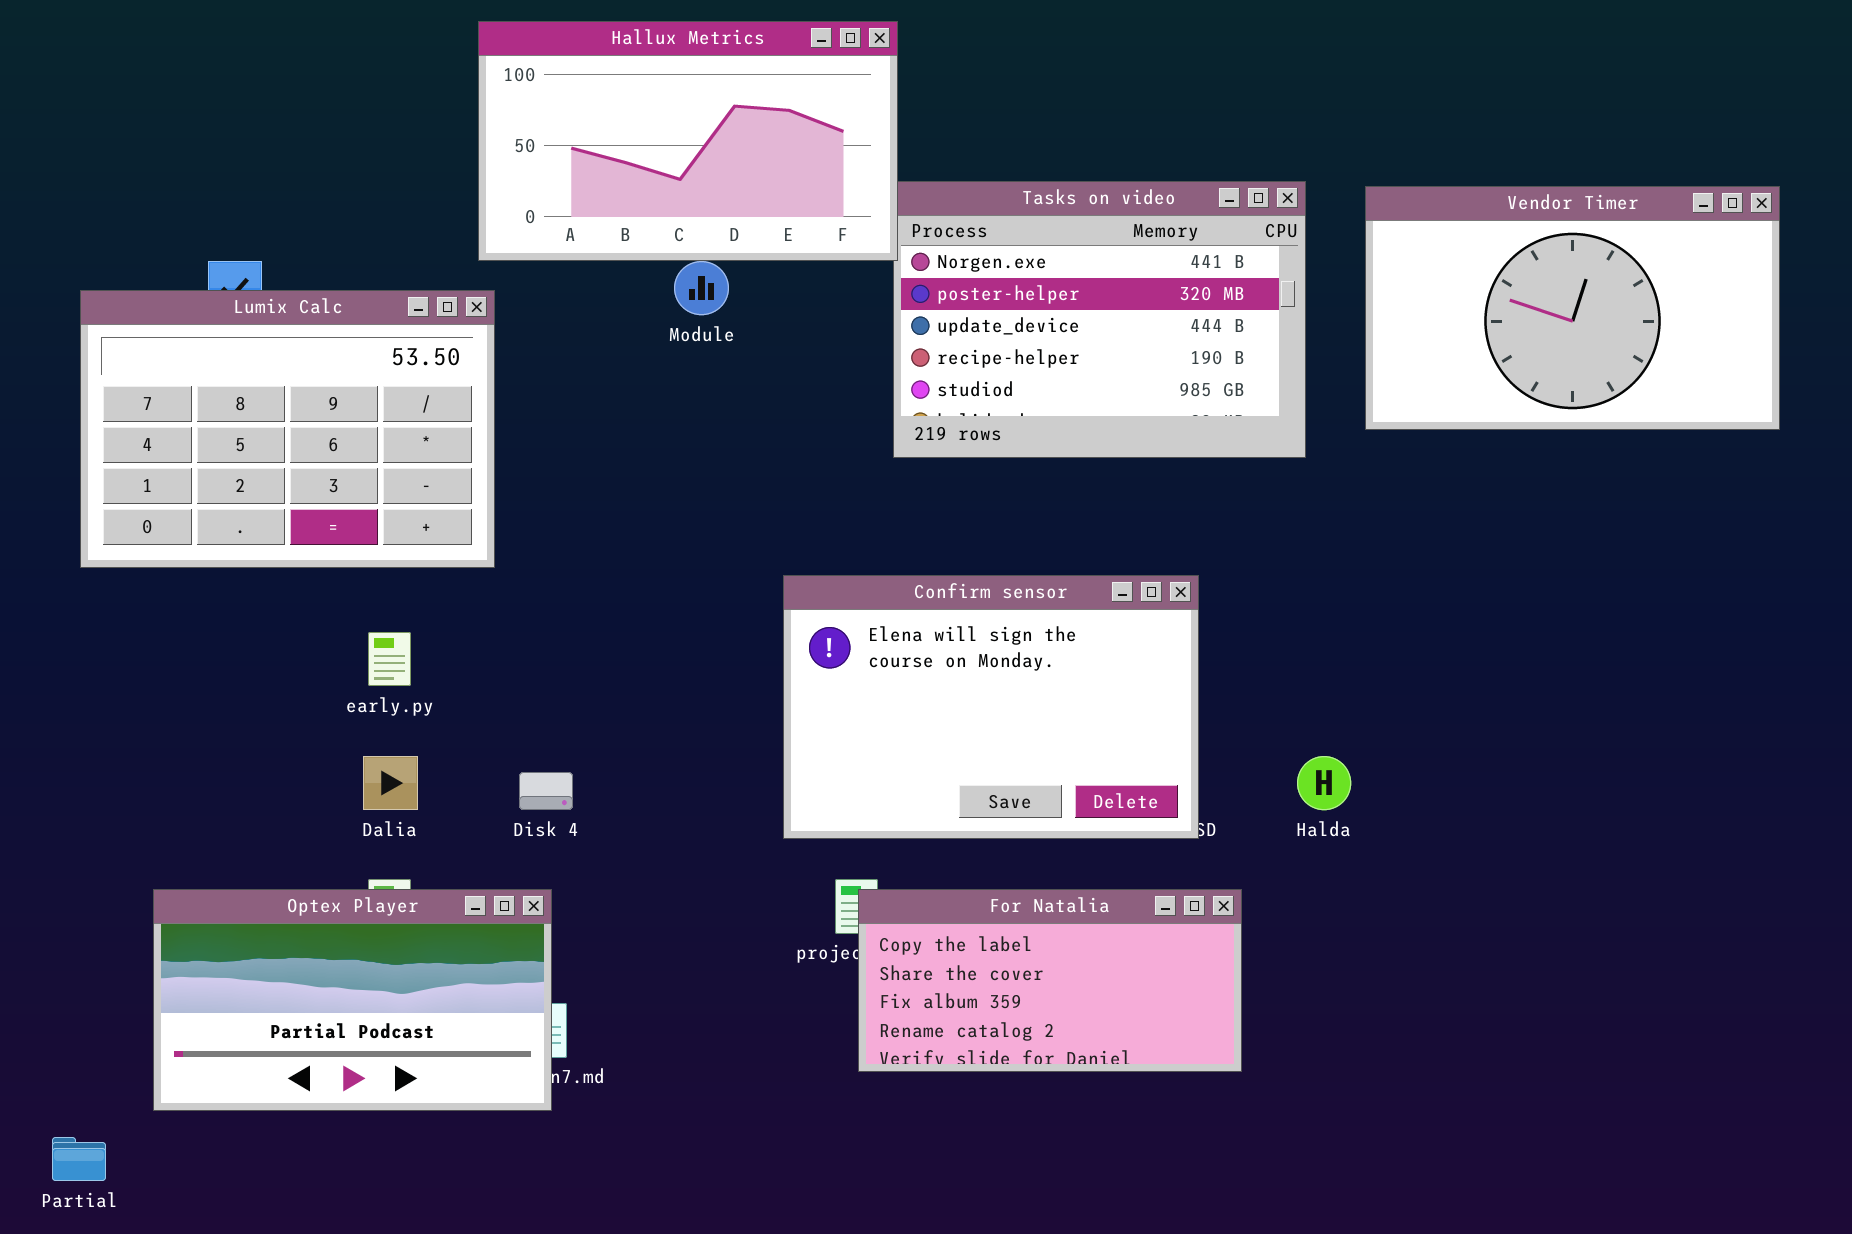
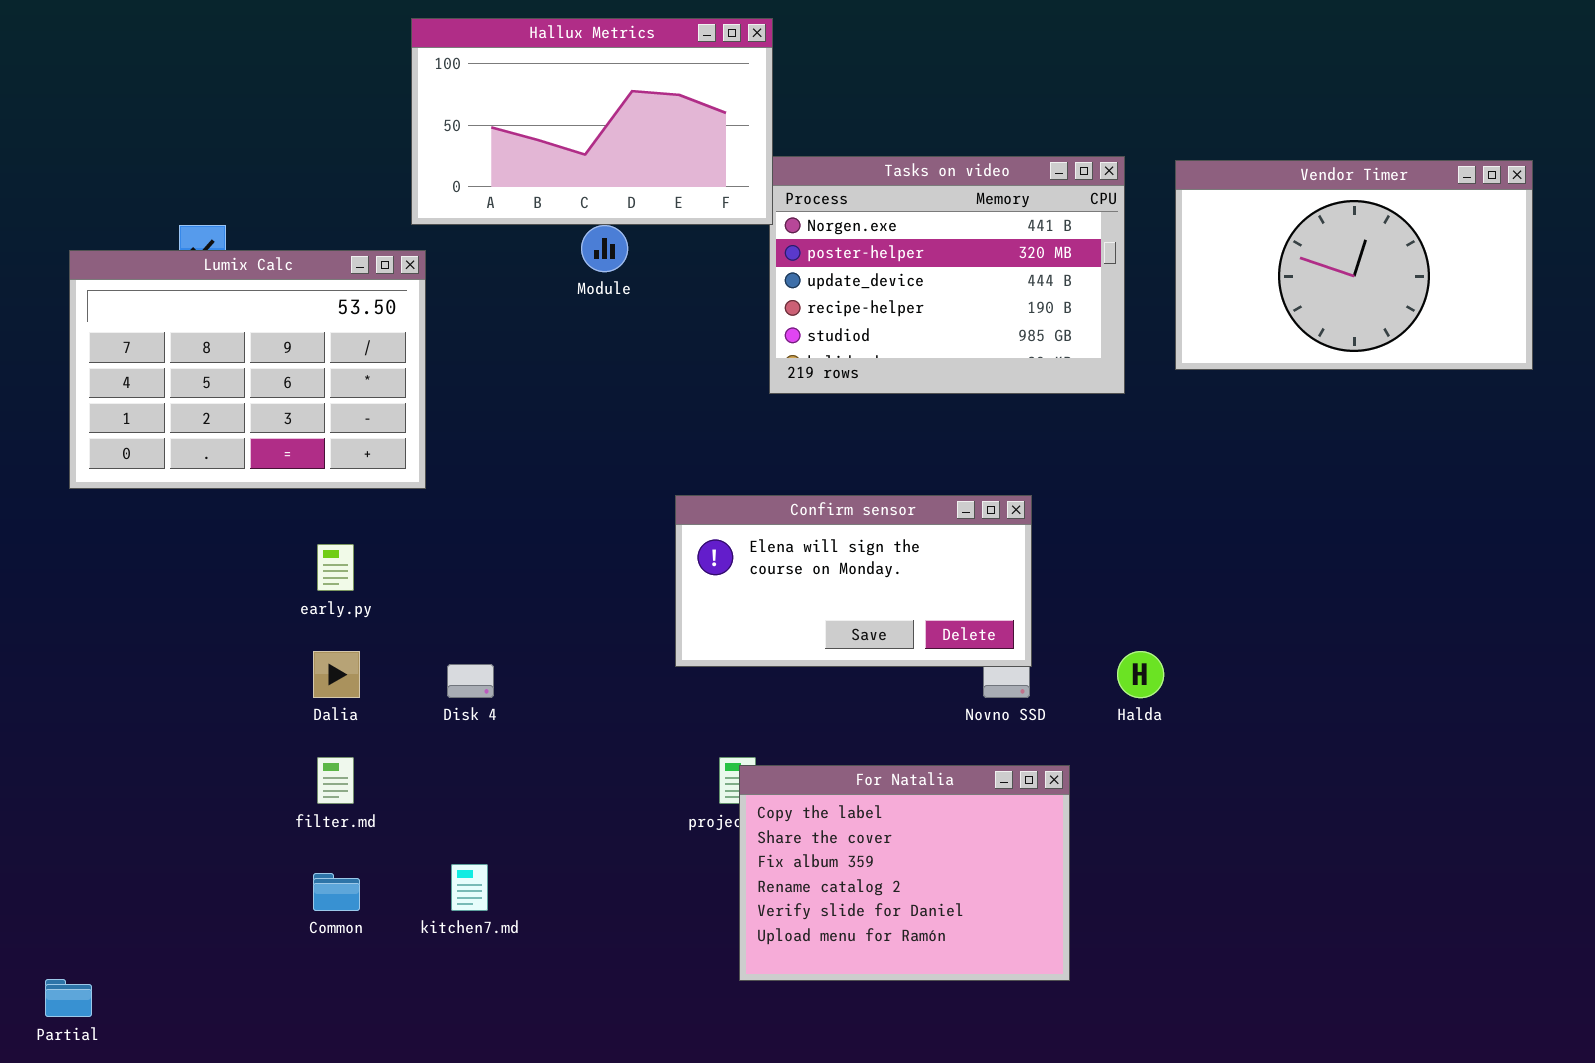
Confirm sensor: [783,575,1199,839] -> [675,495,1032,667], resized
Optex Player: [153,889,552,1111] -> none, closed
For Natalia: [858,889,1242,1072] -> [739,765,1070,981], resized

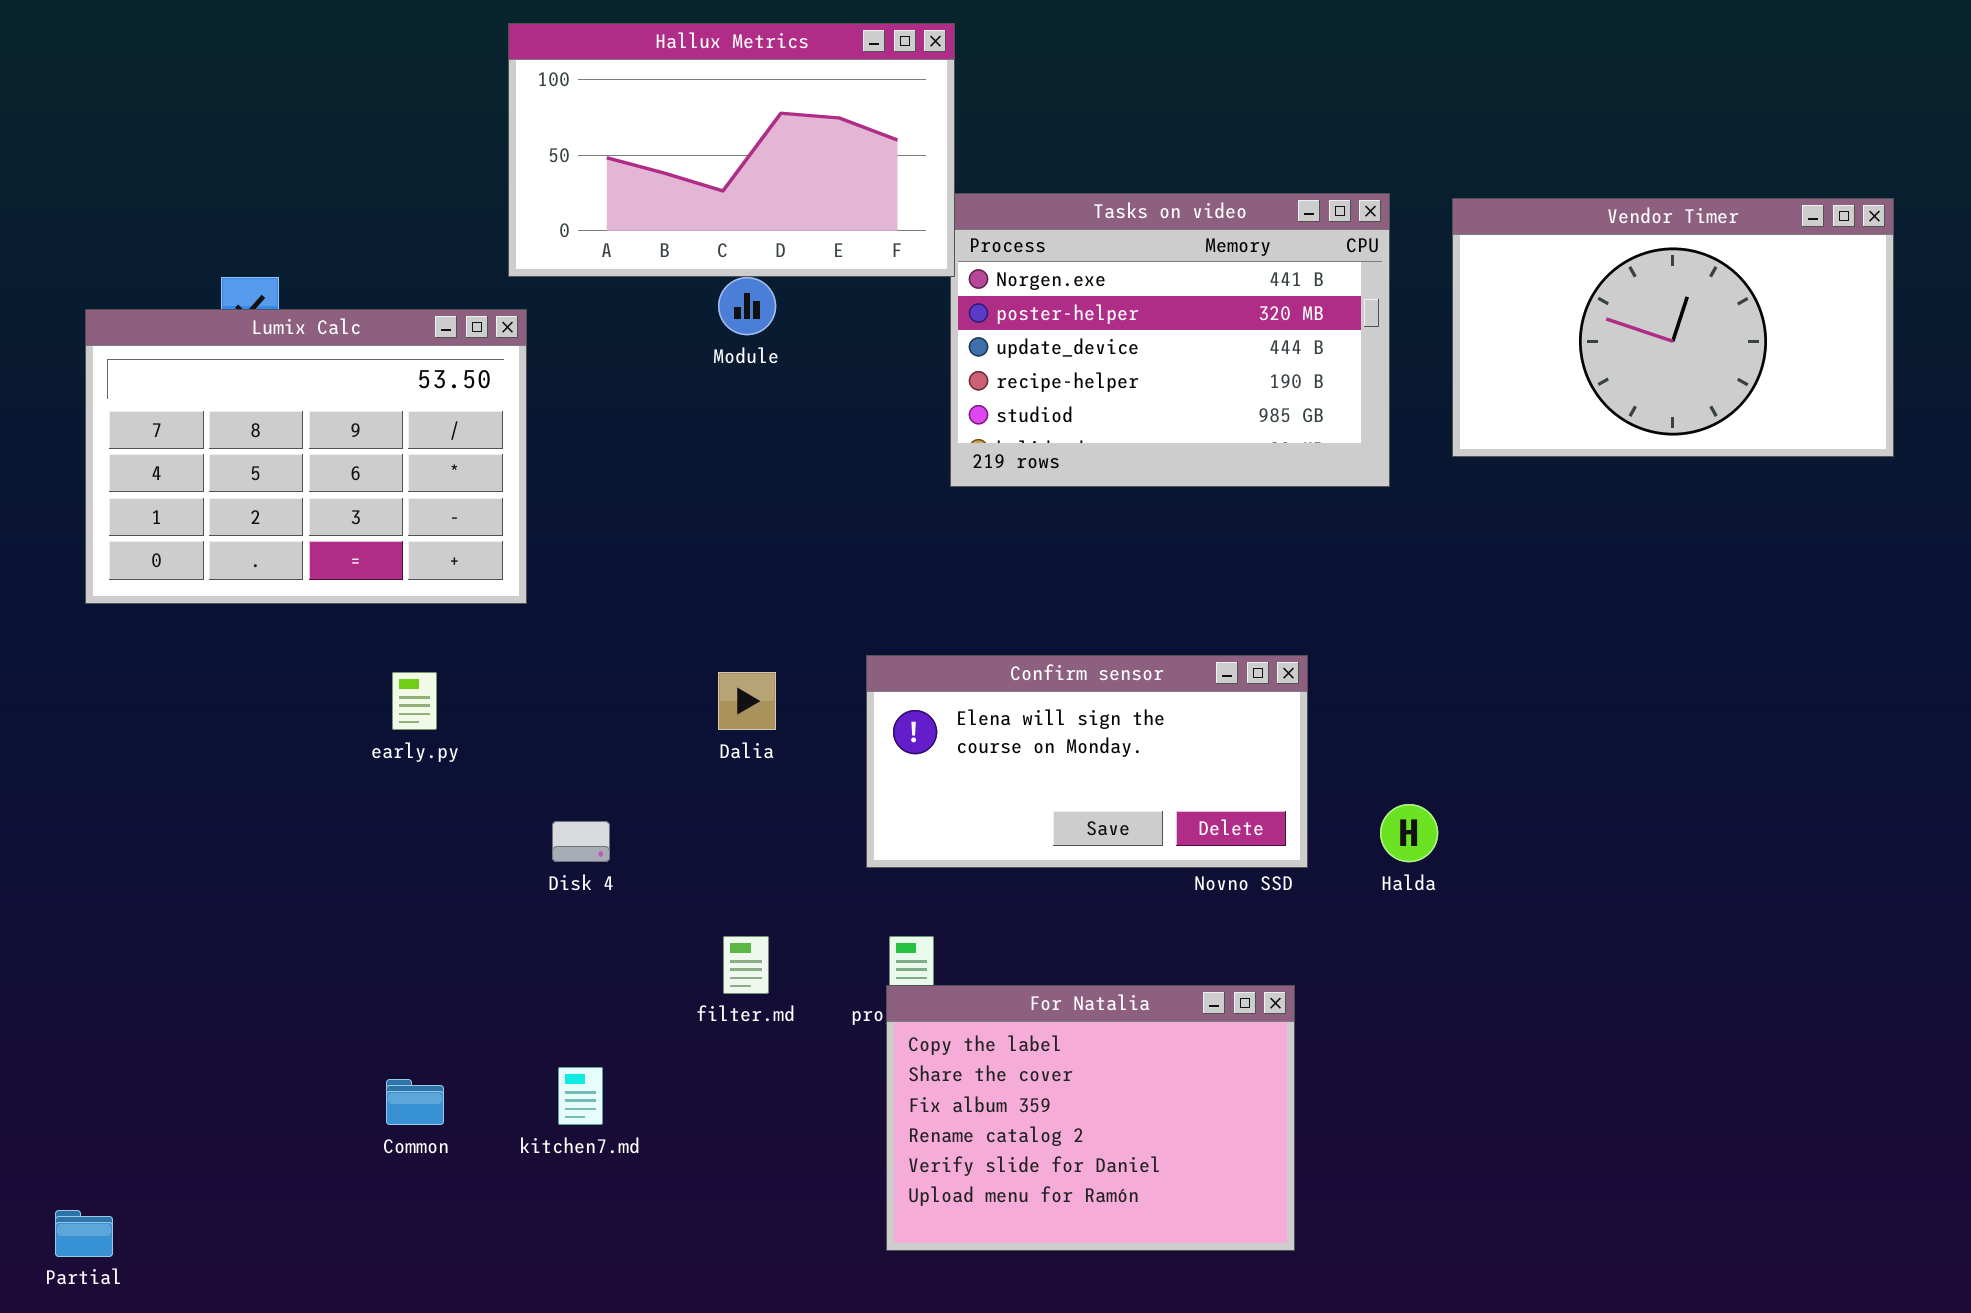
Confirm sensor: [675,495,1032,667] -> [866,655,1308,868], moved
Dalia: [313,651,360,698] -> [718,672,776,730], moved
filter.md: [317,757,354,804] -> [723,936,769,994], moved
For Natalia: [739,765,1070,981] -> [886,985,1295,1251], moved

